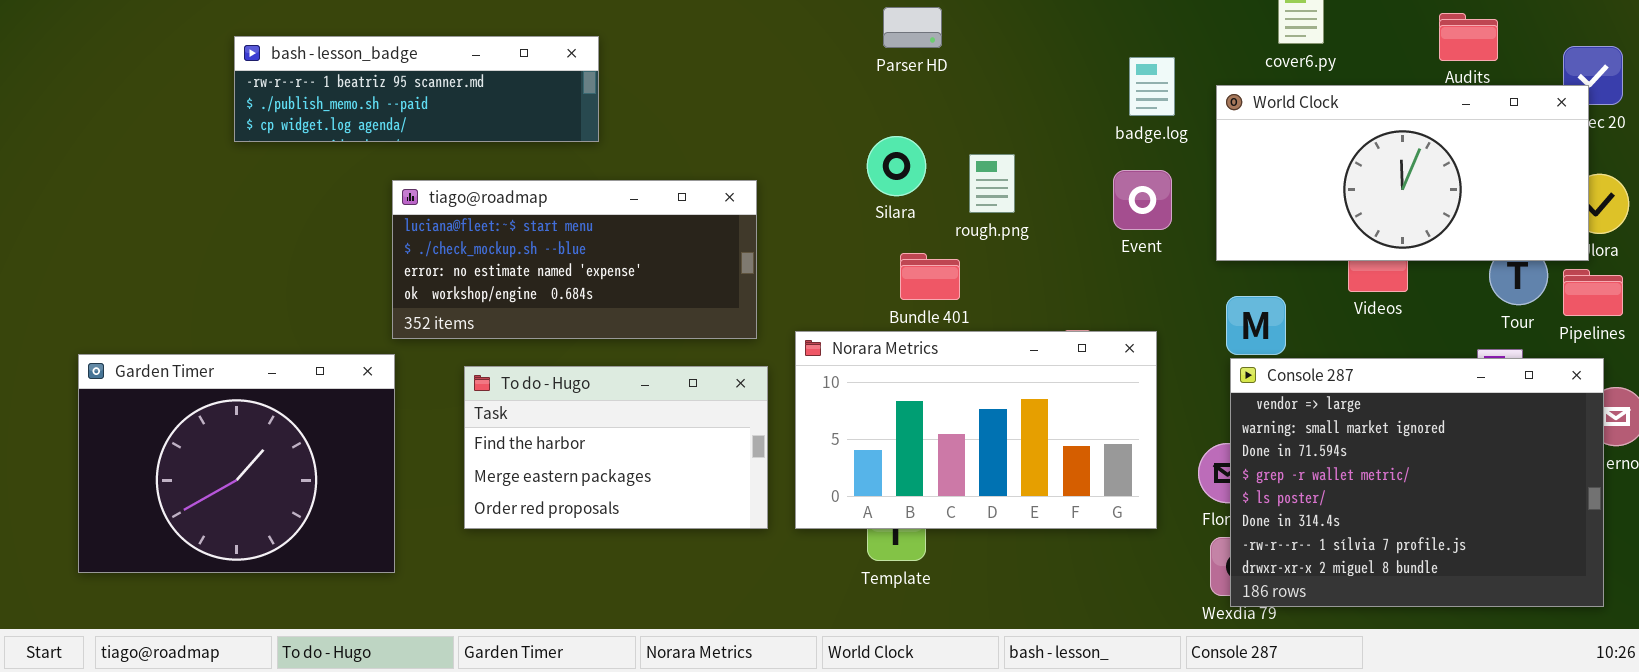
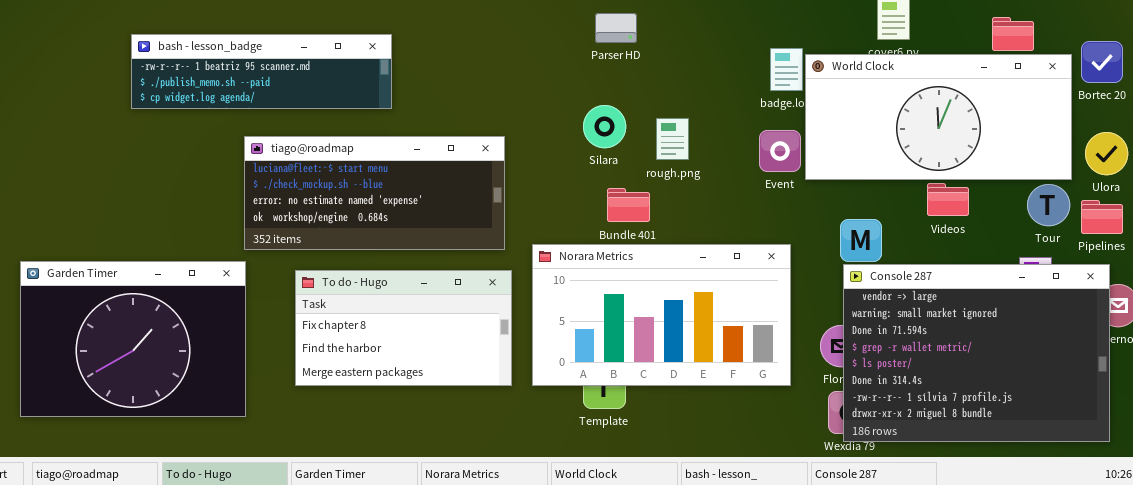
World Clock: [1216,85,1589,261] -> [805,54,1072,180], moved
To do - Hugo: [464,366,768,529] -> [295,270,512,386], scrolled up 1 row

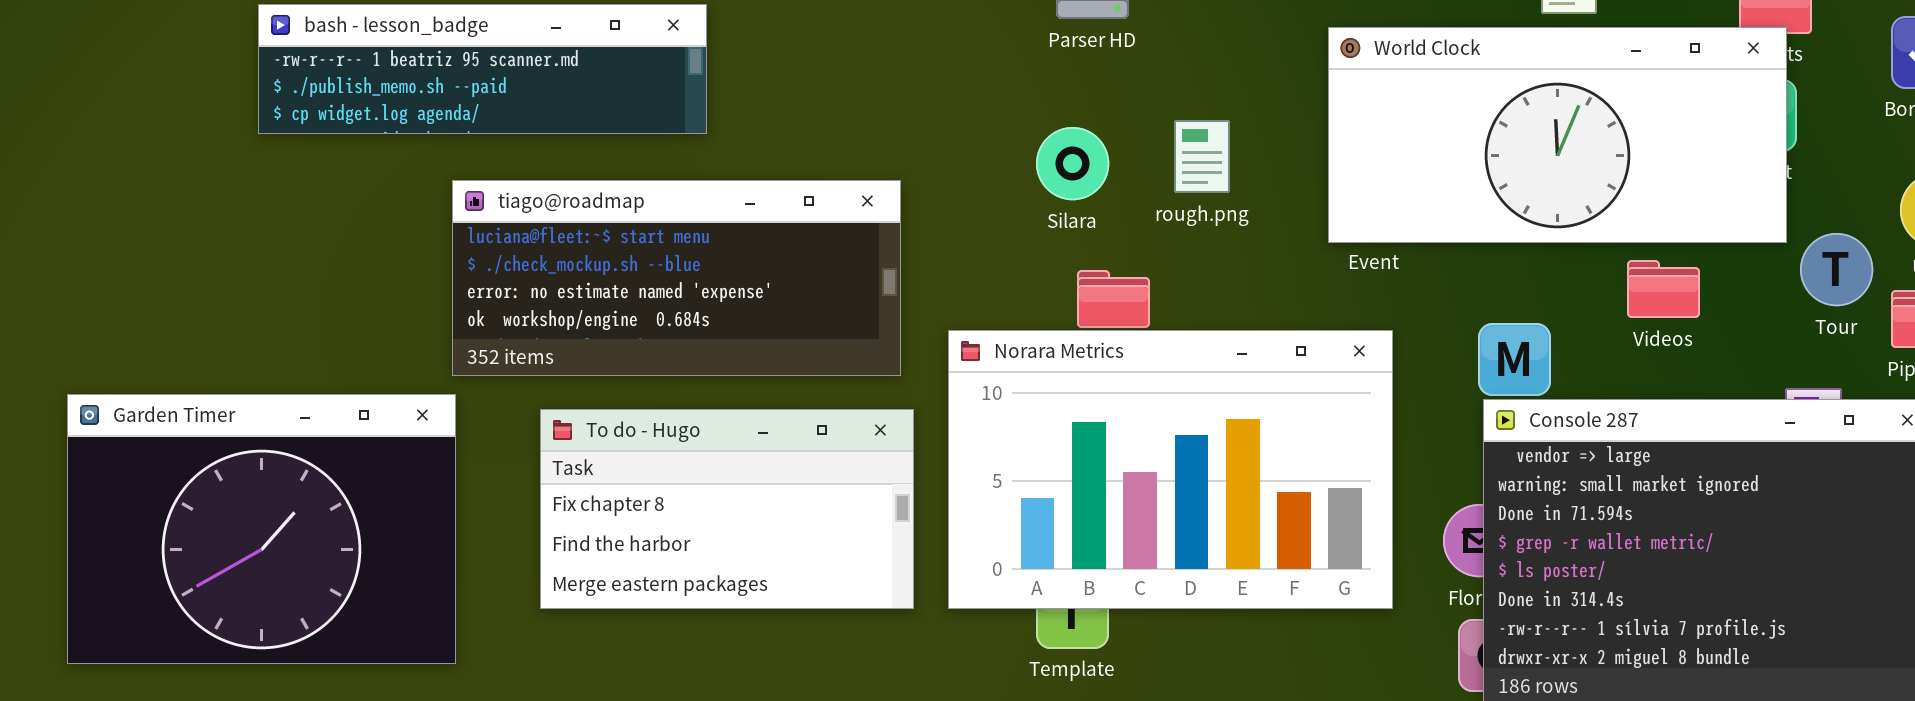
World Clock: [805,54,1072,180] -> [1328,27,1787,243], moved
rough.png: [656,118,689,160] -> [1174,120,1230,193], moved
Tour: [1027,184,1070,226] -> [1800,233,1873,306], moved
Norara Metrics: [532,244,791,386] -> [948,330,1393,609], resized

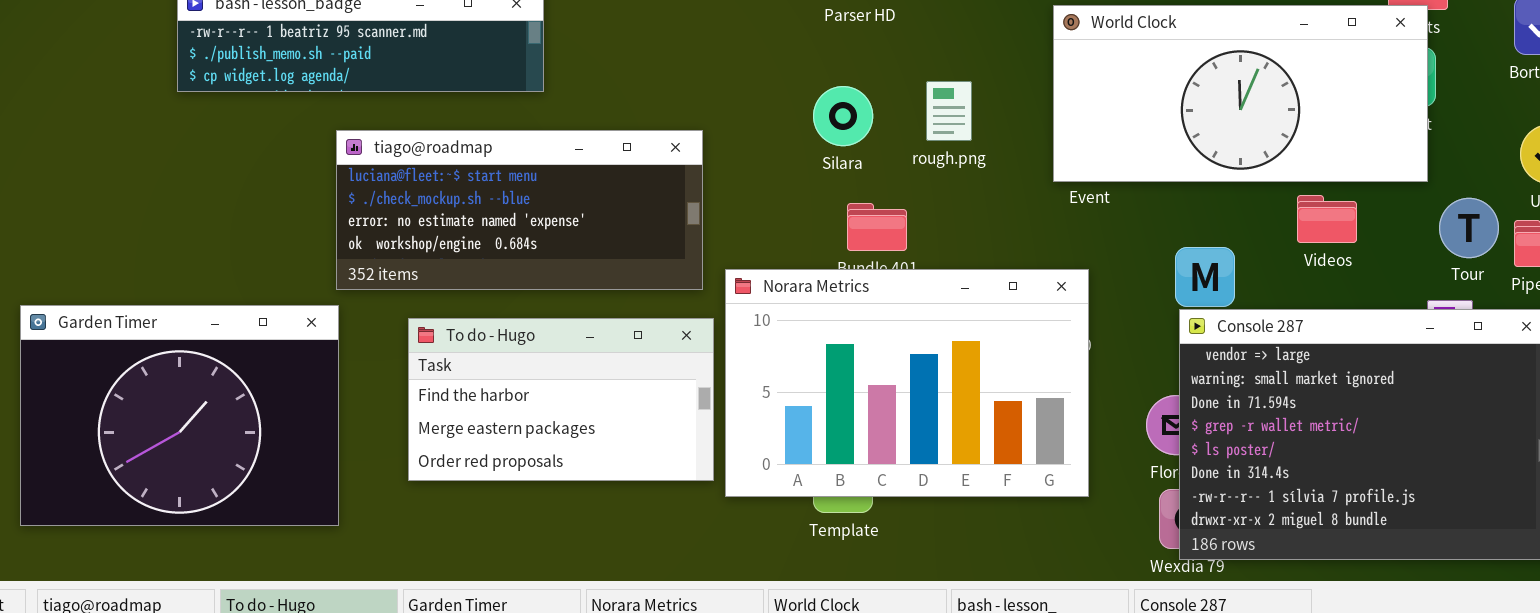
Tour: [1800,233,1873,306] -> [1439,198,1499,258], moved
Norara Metrics: [948,330,1393,609] -> [725,269,1089,497], moved
To do - Hugo: [540,409,914,609] -> [408,318,714,481], scrolled down 1 row

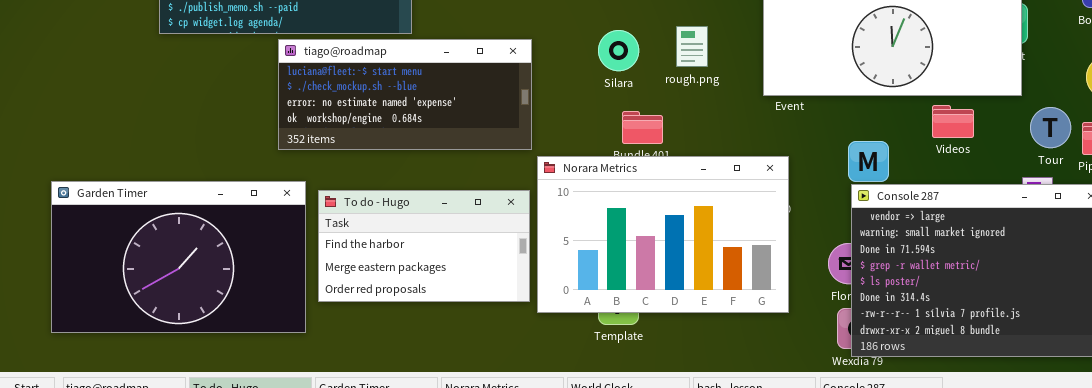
tiago@roadmap: [336,130,703,290] -> [278,39,532,150], moved
Garden Timer: [20,305,339,526] -> [51,181,306,333], resized

